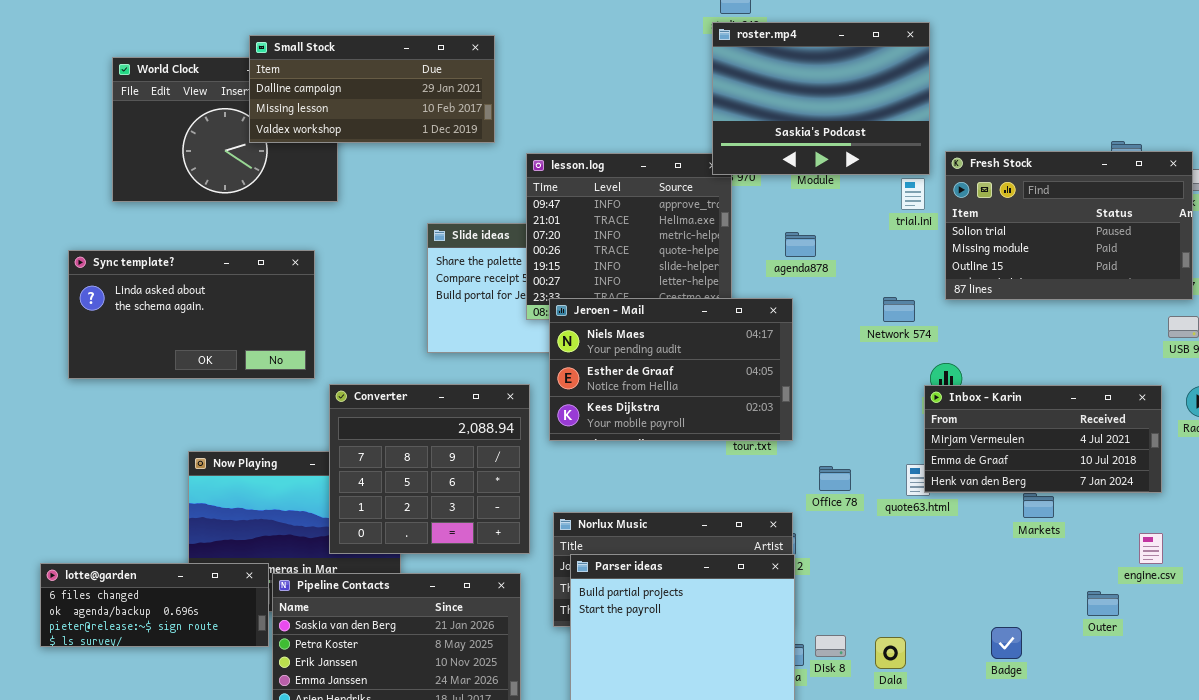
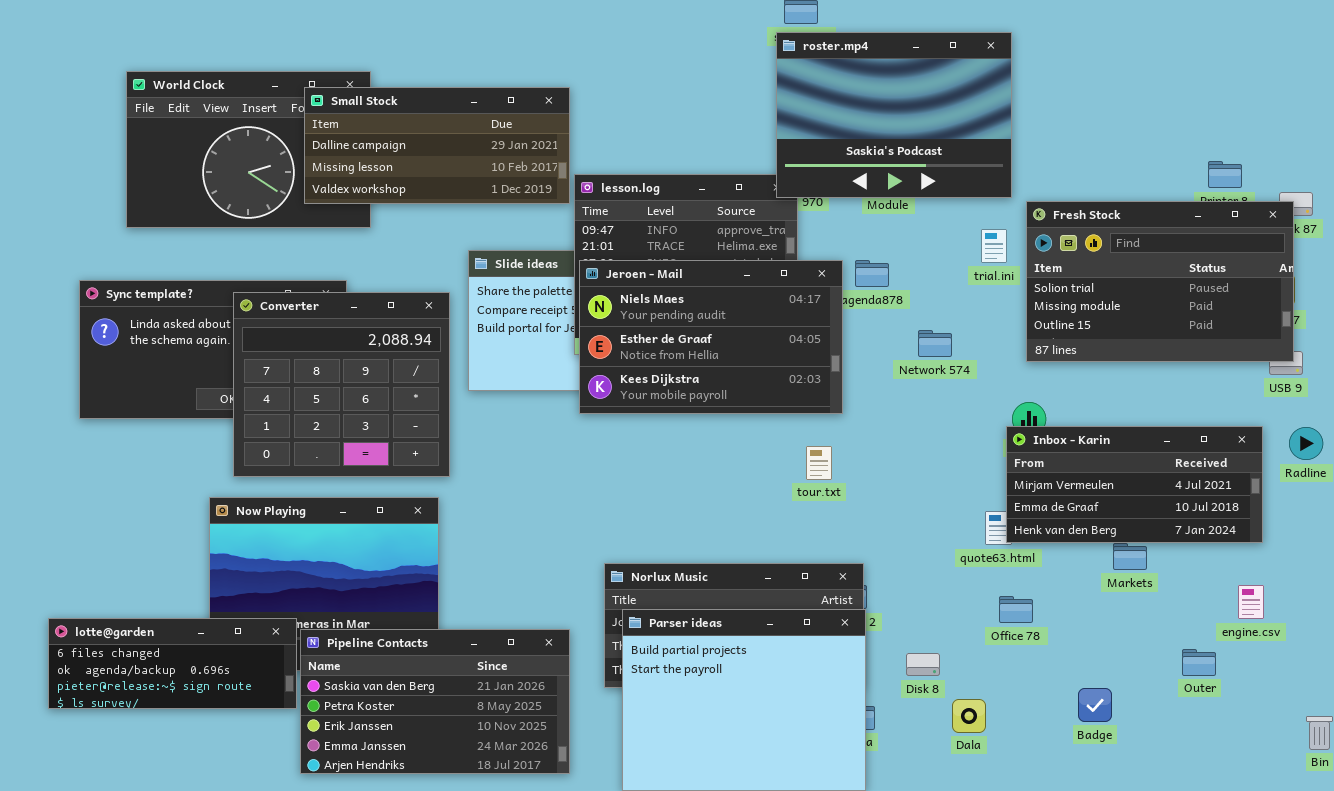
Small Stock: [249,35,495,143] -> [304,87,570,204], moved
Fresh Stock: [945,151,1193,300] -> [1026,201,1294,362], moved
trial.ini: [901,178,925,210] -> [981,229,1007,263], moved
Network 574: [883,297,915,322] -> [918,330,952,357], moved
Jeroen - Mail: [549,298,793,441] -> [579,260,843,414], moved
Converter: [329,384,530,554] -> [233,292,450,477], moved
Office 78: [819,466,851,491] -> [999,596,1033,623], moved
Disk 8: [815,635,846,657] -> [906,653,940,676], moved

